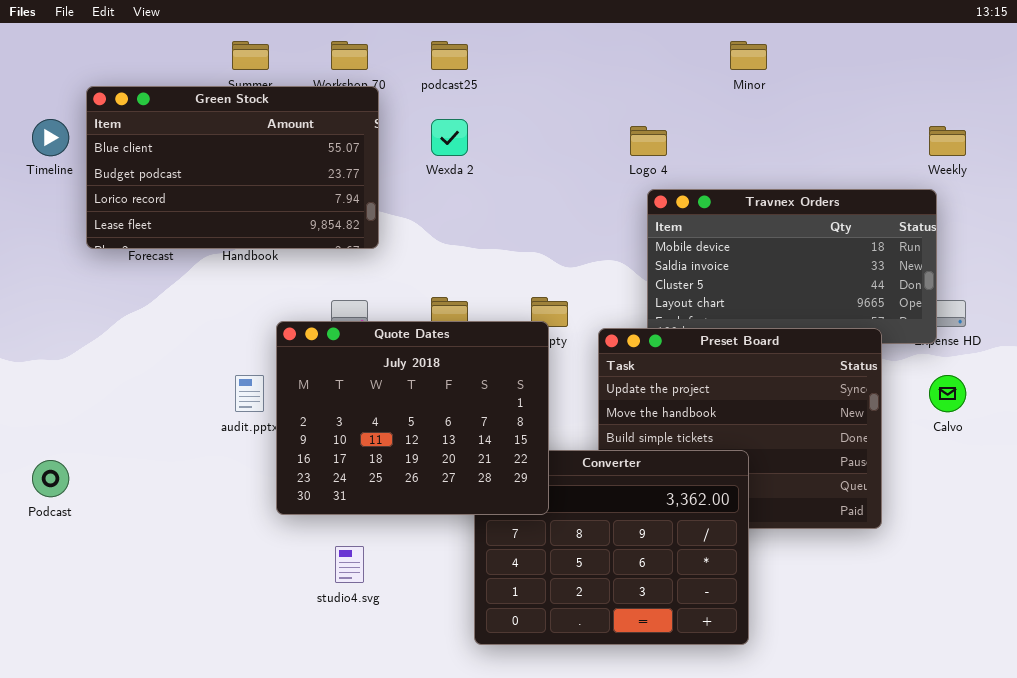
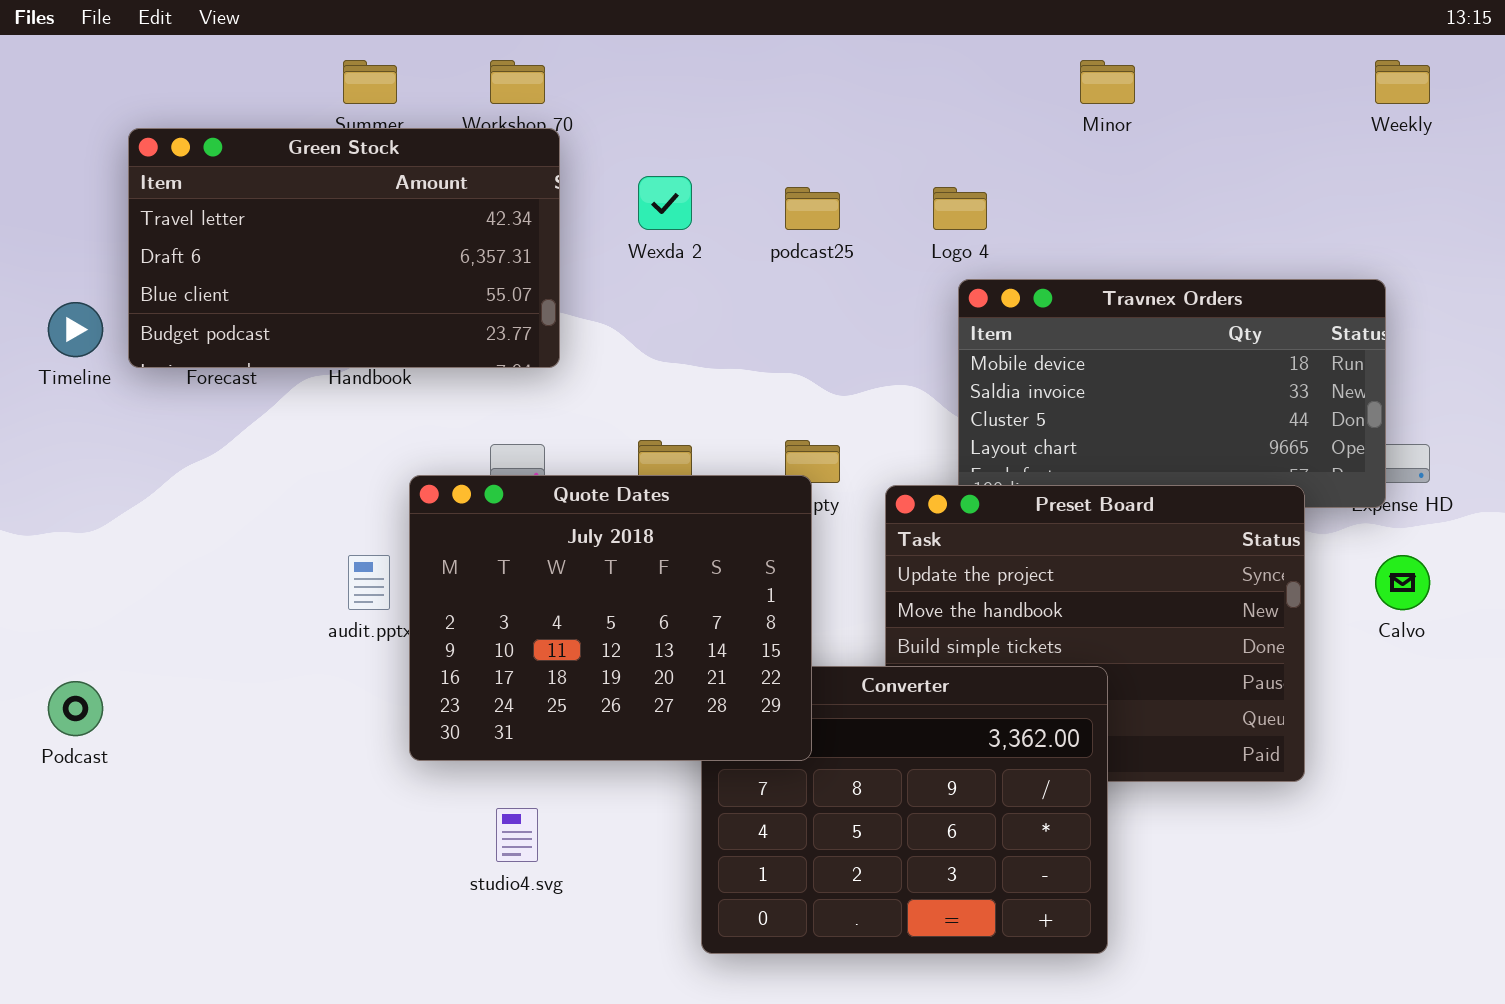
podcast25: [431,41,468,70] -> [785,187,840,230], moved
Green Stock: [86,86,379,249] -> [128,128,560,368], scrolled up 2 rows
Timeline: [32,119,69,156] -> [48,302,103,357], moved
Weekly: [929,126,966,156] -> [1375,60,1430,104], moved

